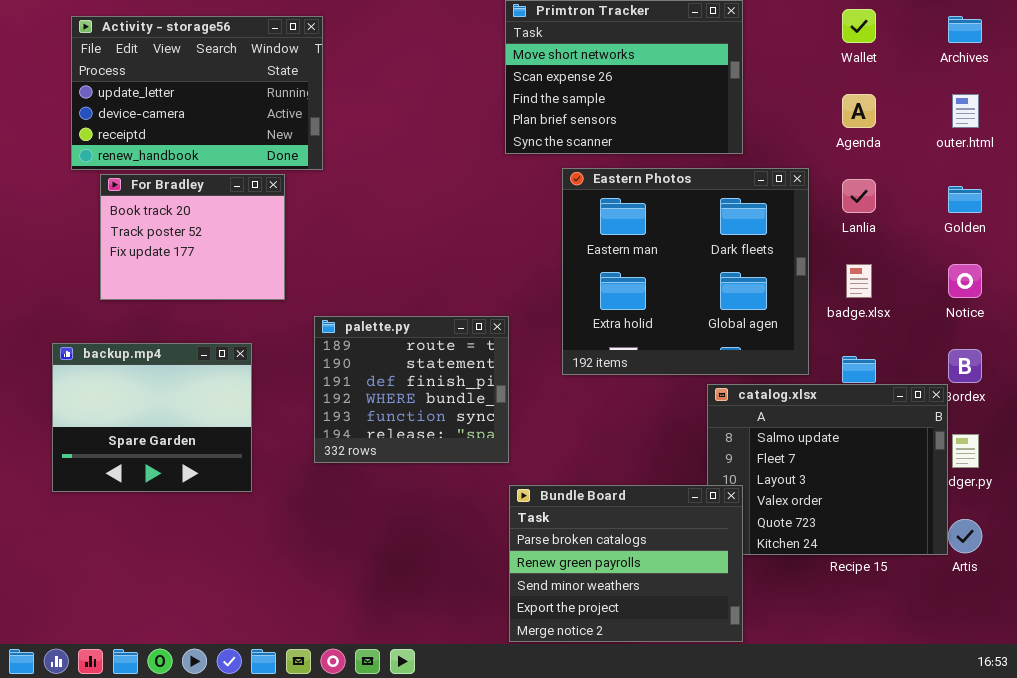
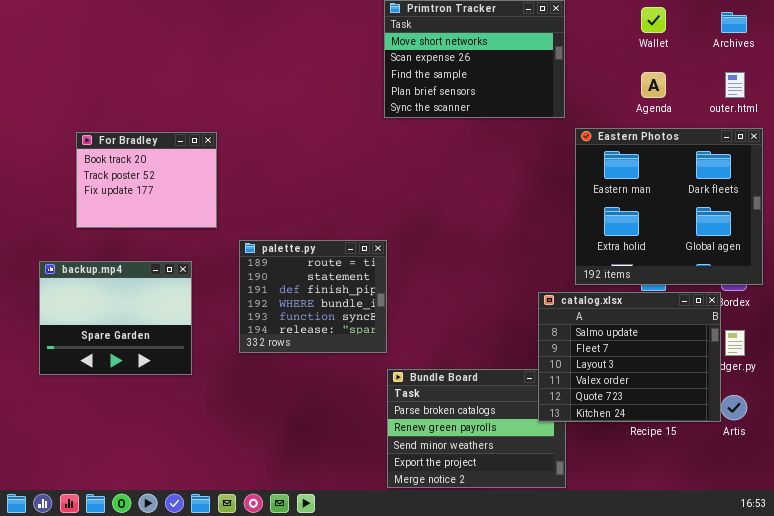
Activity - storage56: [71,16,323,170] -> none, closed
Eastern Photos: [562,168,809,375] -> [575,128,763,285], moved
catalog.xlsx: [707,384,948,555] -> [538,292,721,422], raised

